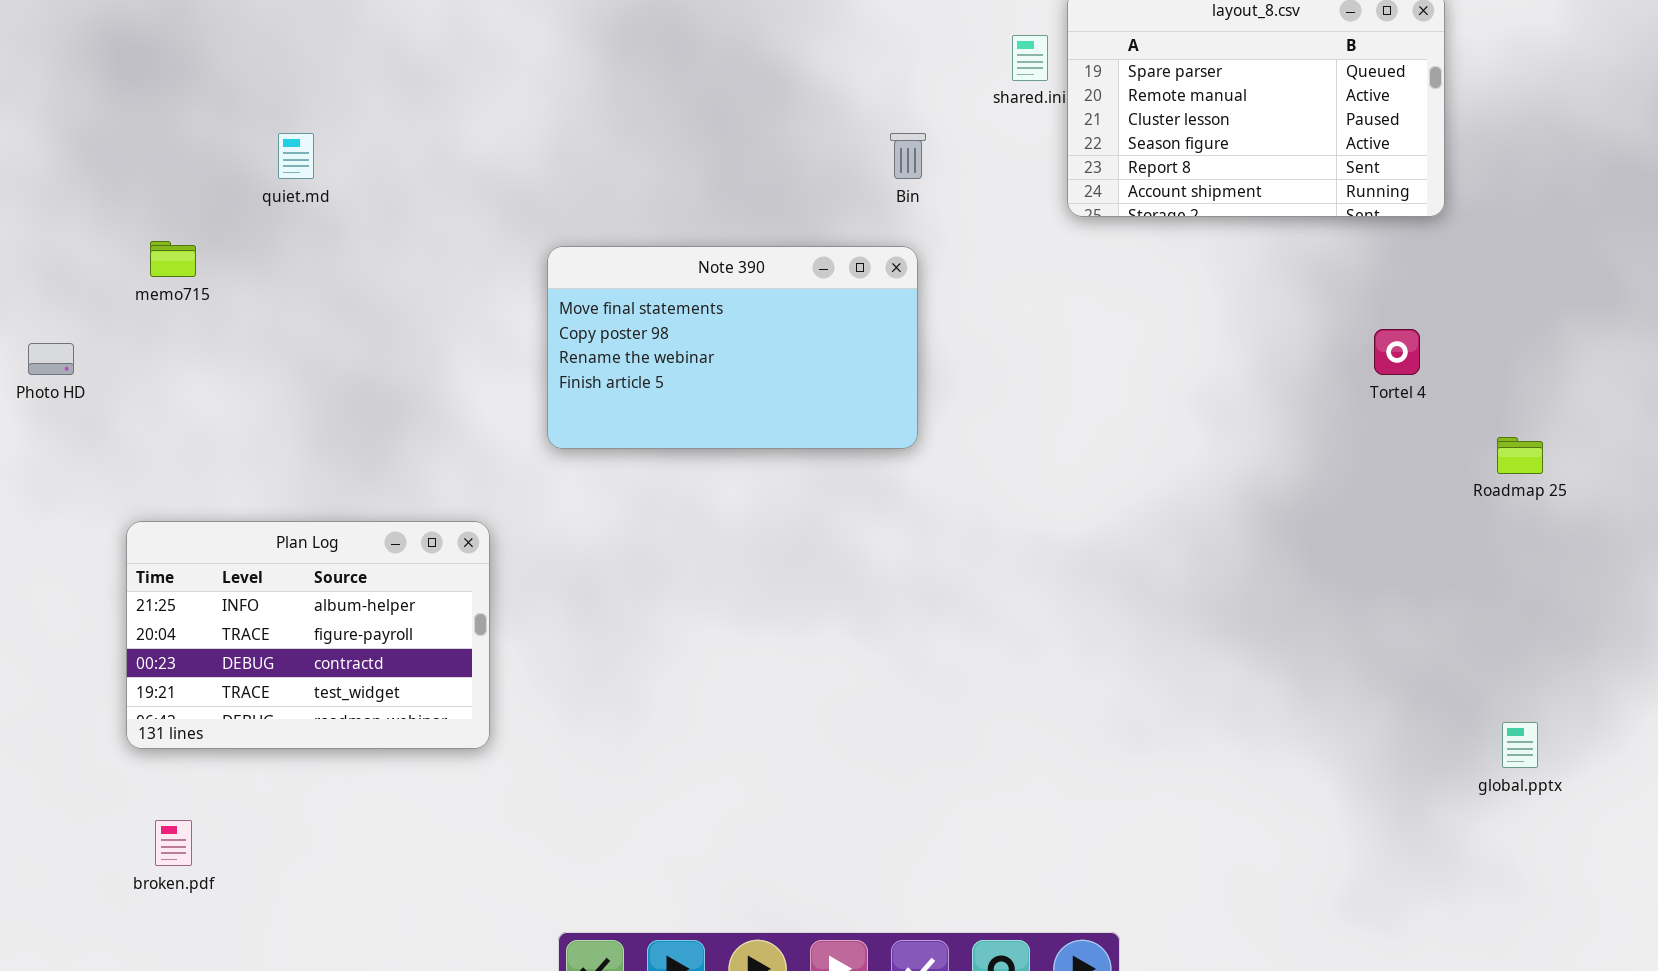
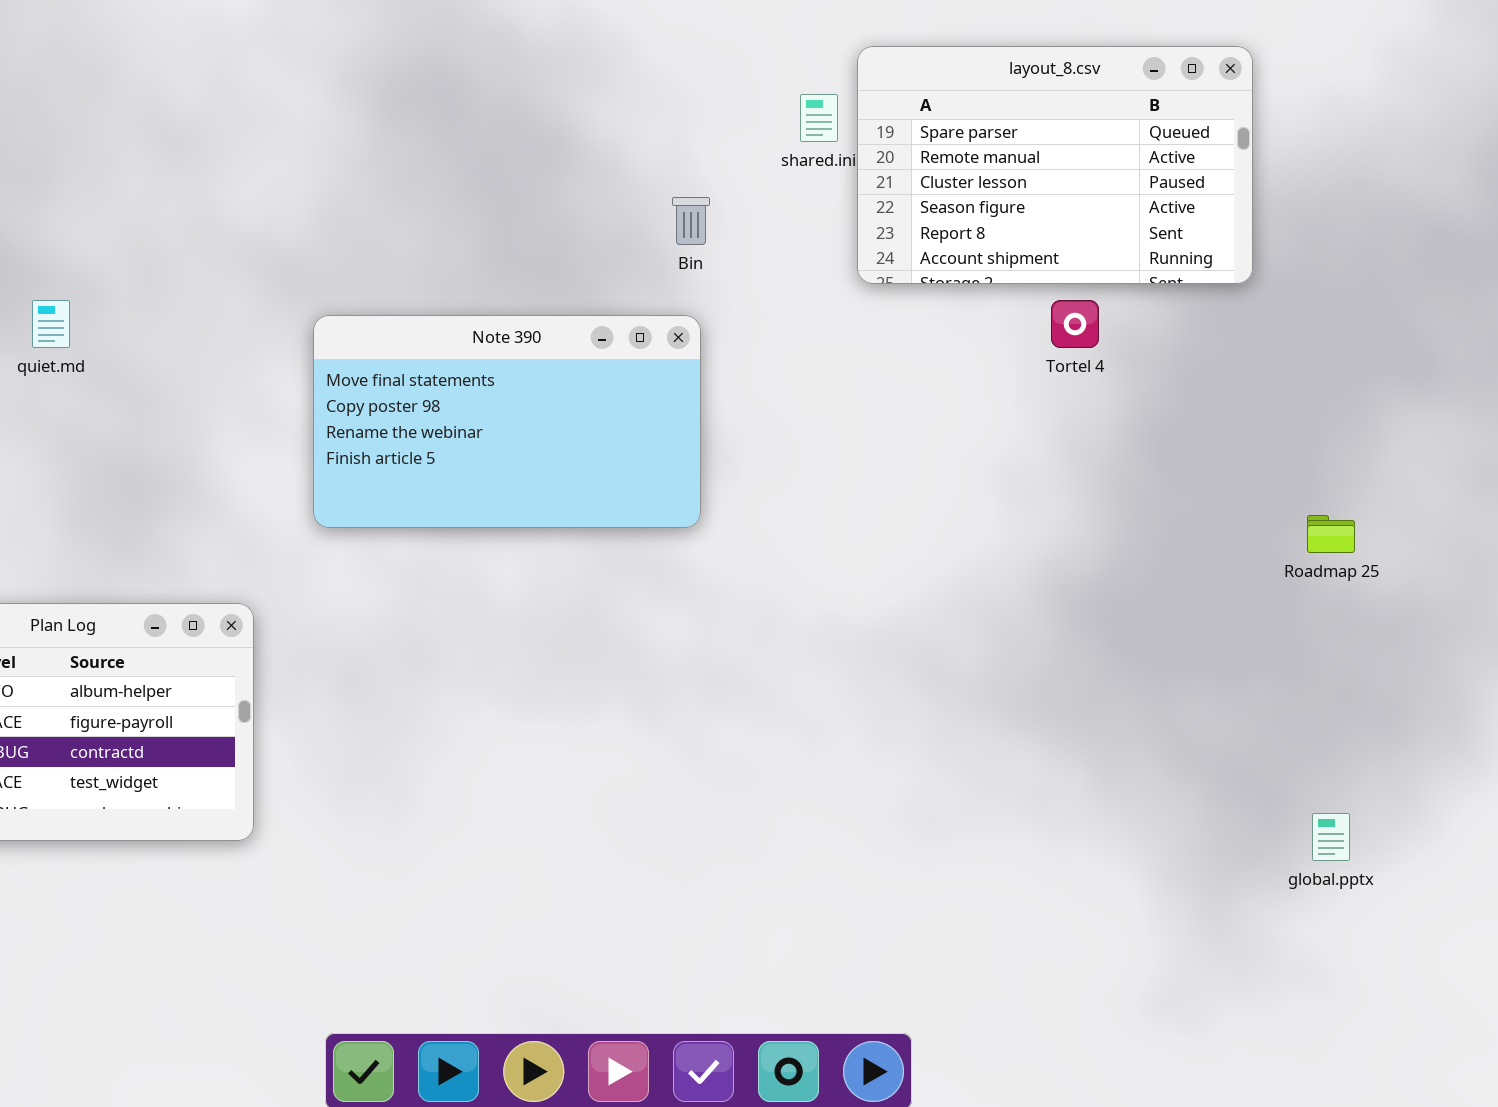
quiet.md: [278,133,314,179] -> [32,300,70,348], moved
Tortel 4: [1374,329,1420,375] -> [1051,300,1099,348], moved

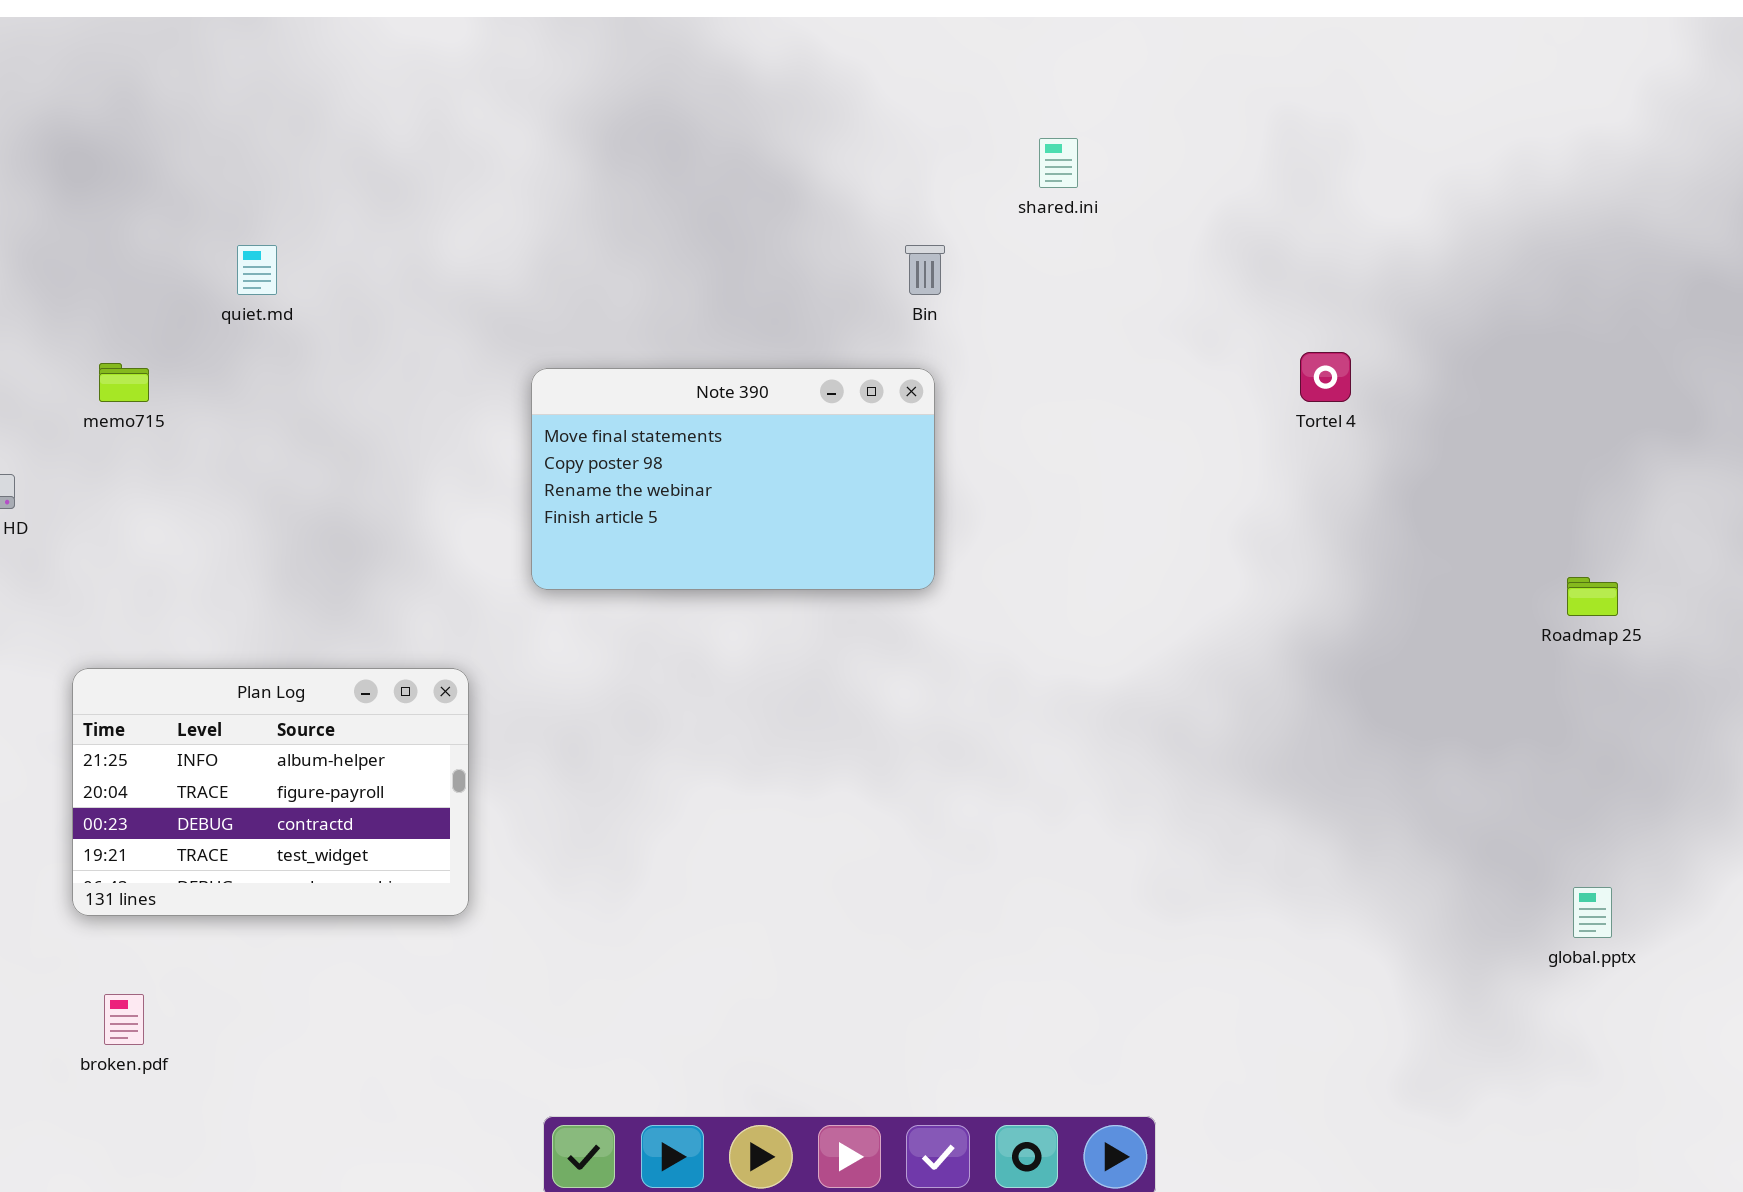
layout_8.csv: [857,46,1253,284] -> none, closed
quiet.md: [32,300,70,348] -> [237,245,277,295], moved

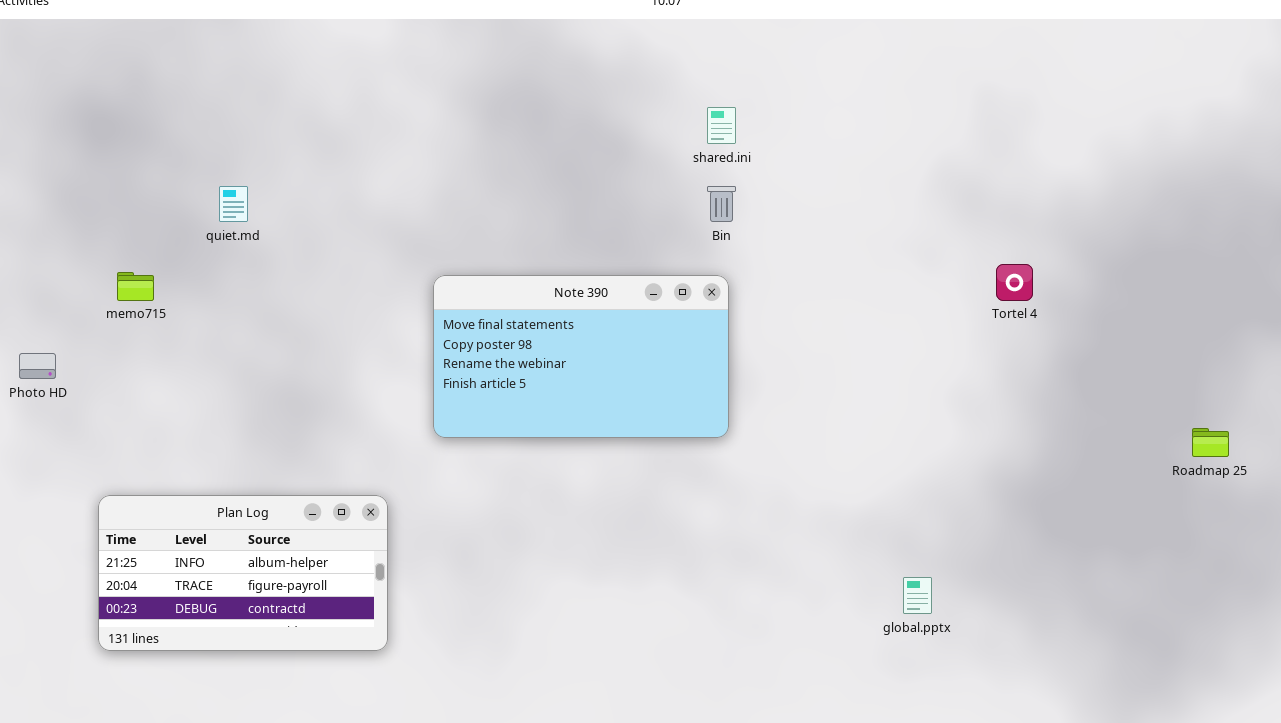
shared.ini: [1039,138,1078,188] -> [707,107,736,144], moved
Plan Log: [72,668,469,916] -> [98,495,388,651], resized
global.pptx: [1573,887,1612,938] -> [903,577,932,614], moved

